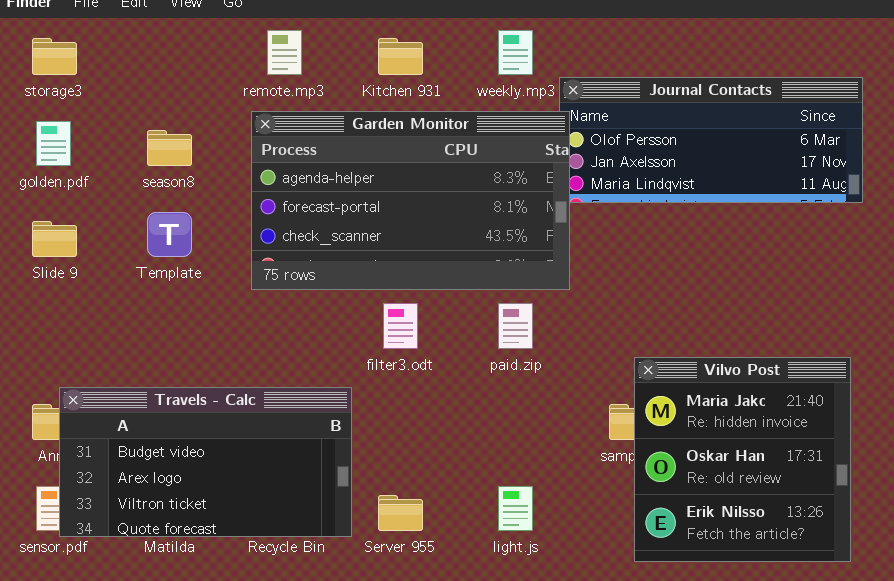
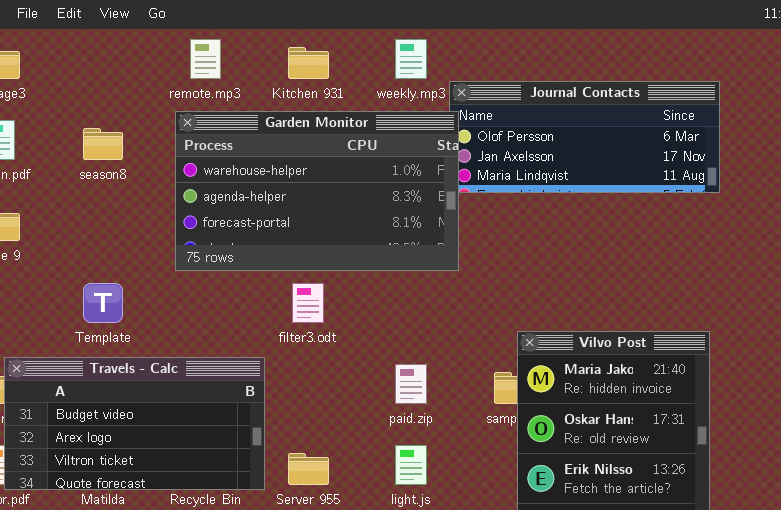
Garden Monitor: [251,111,570,290] -> [175,111,459,271], scrolled up 1 row
Template: [147,212,192,257] -> [83,283,123,323], moved
paid.zip: [498,303,533,349] -> [395,364,427,404], moved

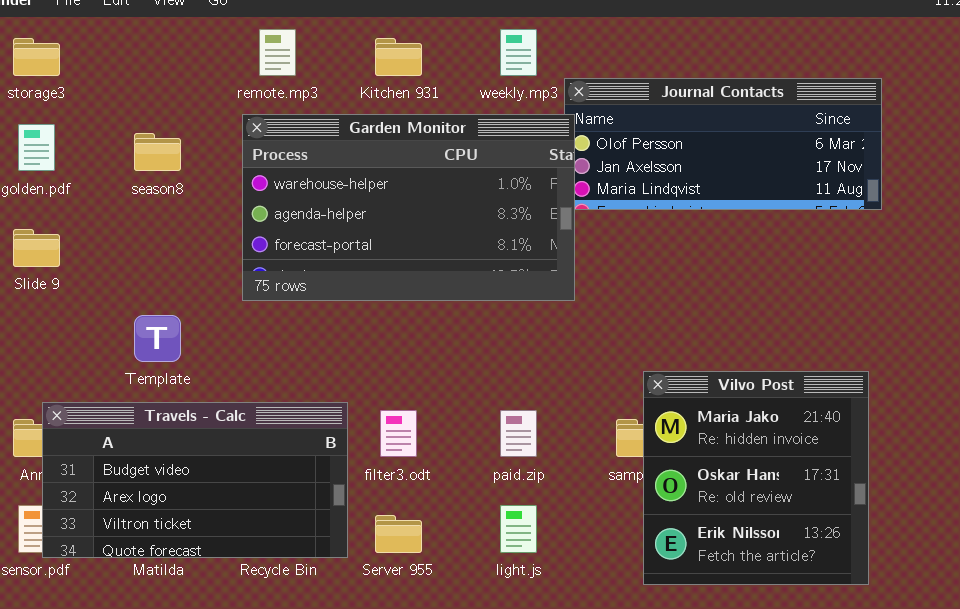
filter3.odt: [292,283,324,323] -> [380,410,417,457], moved

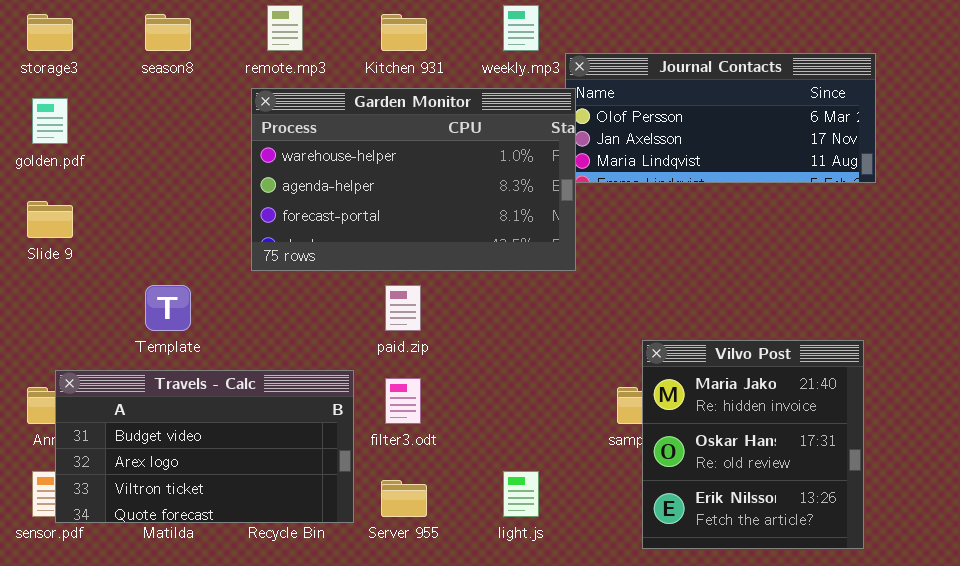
season8: [134,133,181,171] -> [145,14,191,51], moved
paid.zip: [500,410,537,457] -> [385,285,421,331], moved

